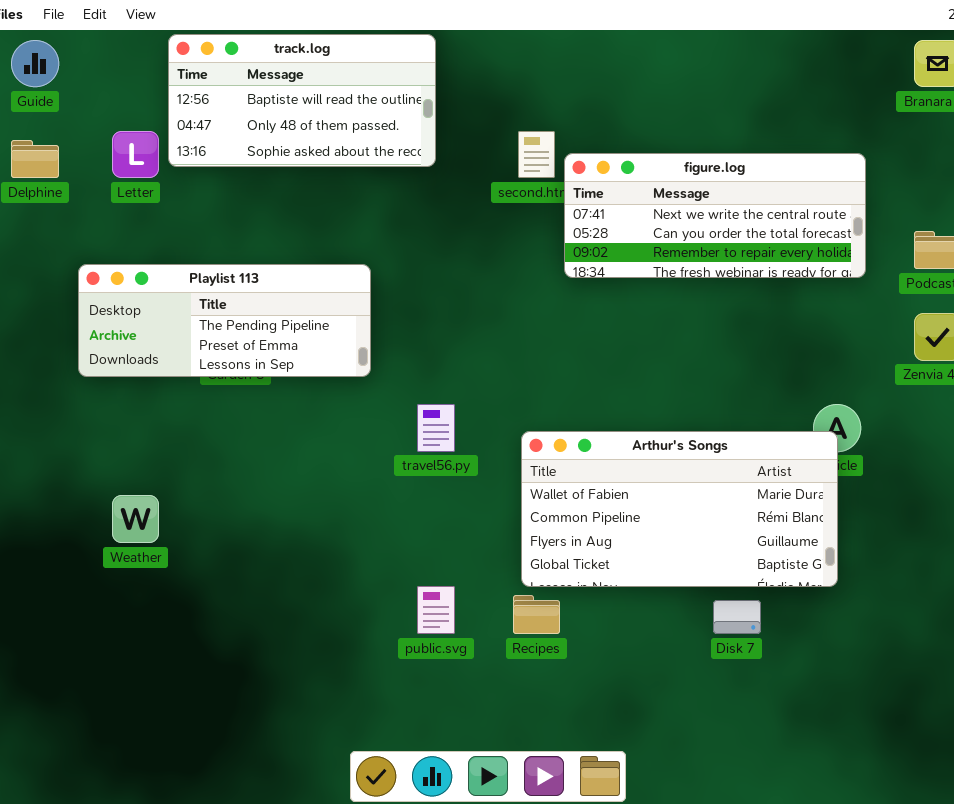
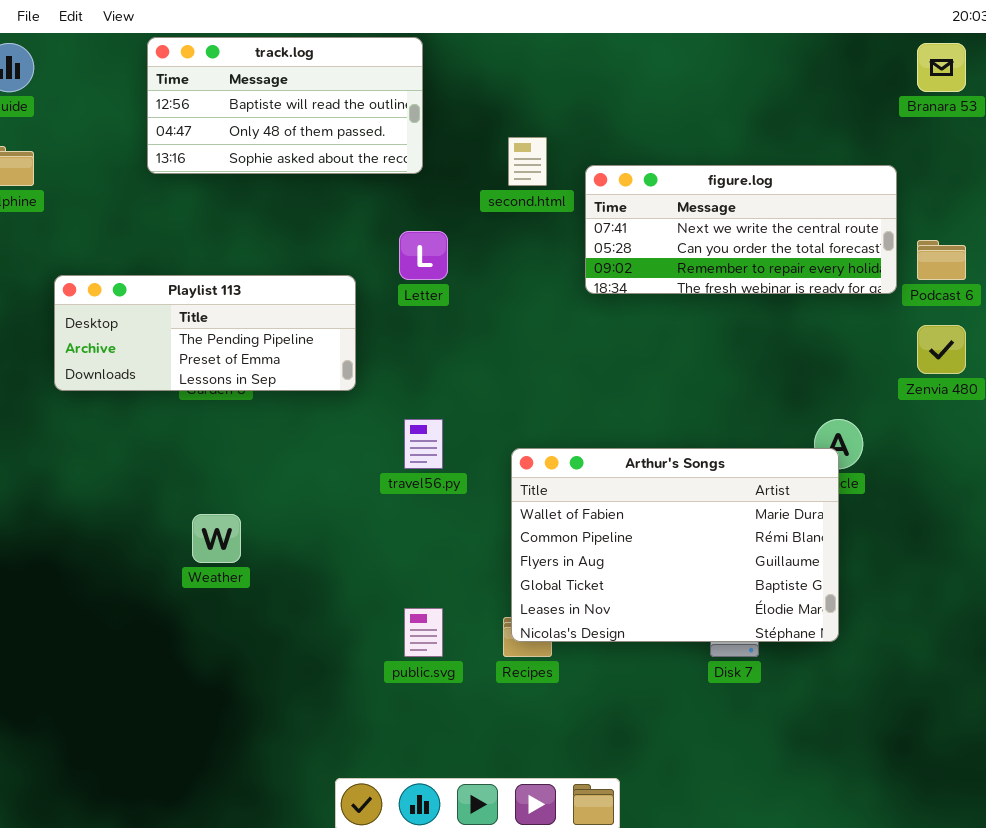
Letter: [112,131,159,178] -> [399,231,448,280], moved
figure.log: [564,153,866,278] -> [585,165,897,294], moved
Arthur's Songs: [521,431,838,587] -> [511,448,839,642], resized
Weather: [112,495,159,543] -> [192,514,241,563], moved

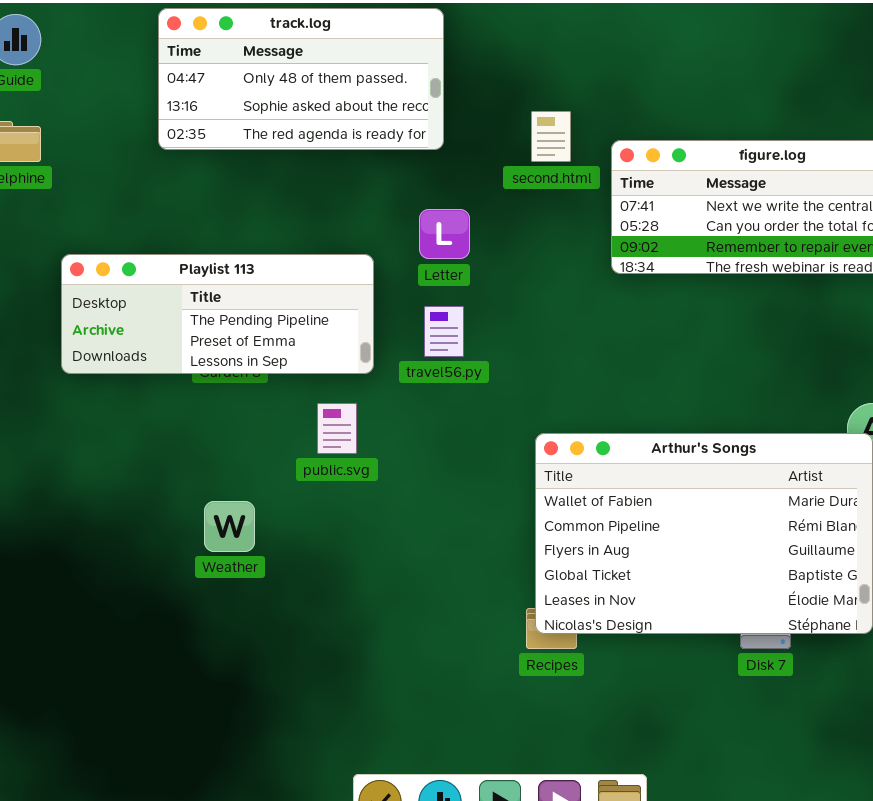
track.log: [147,37,423,174] -> [158,8,444,150], scrolled down 1 row
travel56.py: [404,419,443,469] -> [424,306,464,357], moved
public.svg: [404,608,443,657] -> [317,403,357,454], moved

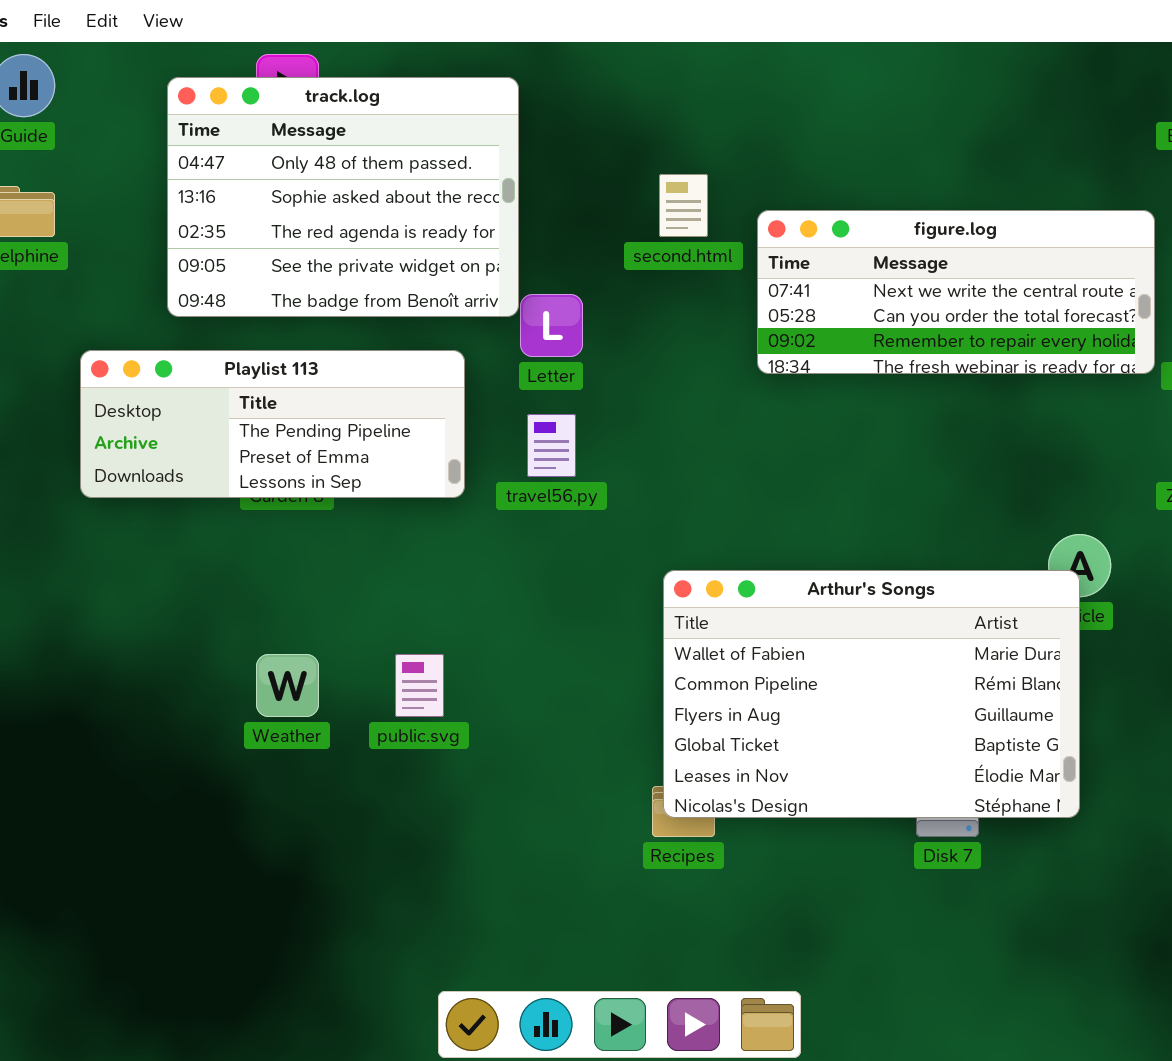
track.log: [158,8,444,150] -> [167,77,519,317], moved, resized
public.svg: [317,403,357,454] -> [395,654,444,717], moved

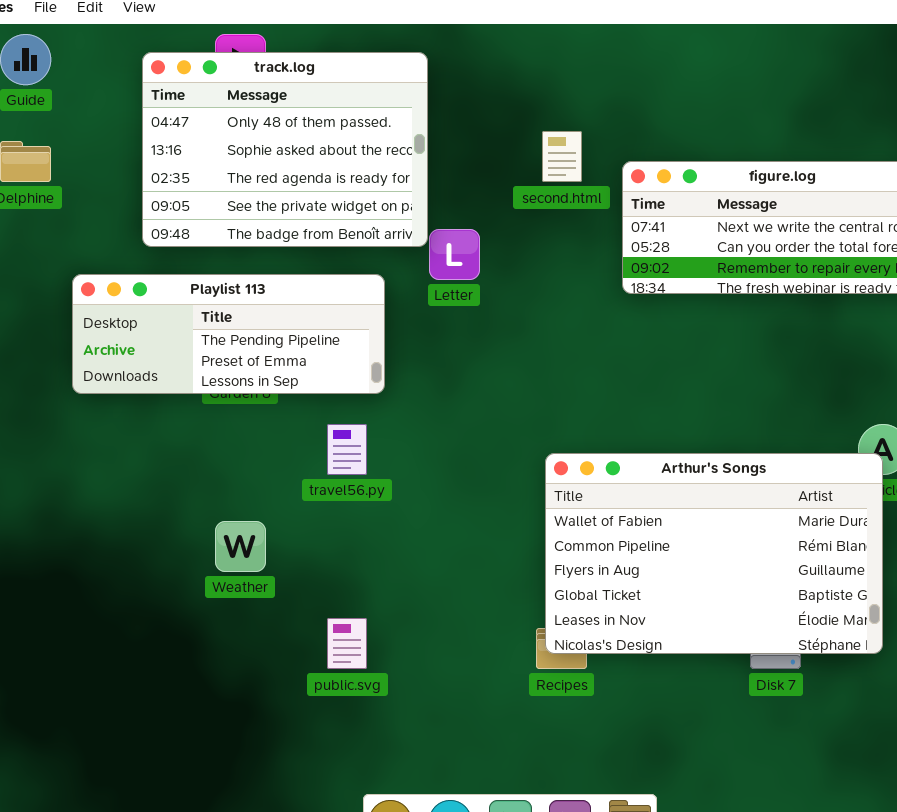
travel56.py: [527,414,576,477] -> [327,424,367,475], moved
public.svg: [395,654,444,717] -> [327,618,367,669], moved

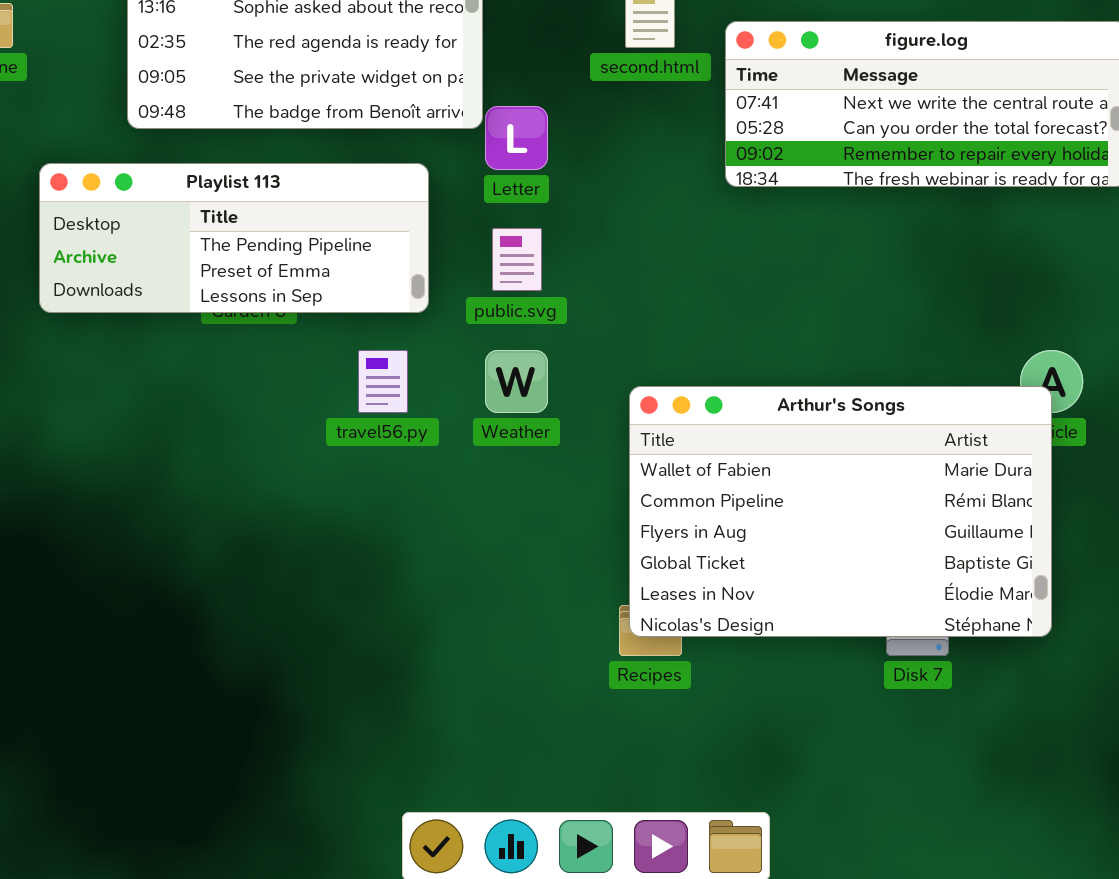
Weather: [215,521,266,572] -> [485,350,548,413], moved
public.svg: [327,618,367,669] -> [492,228,542,291], moved

